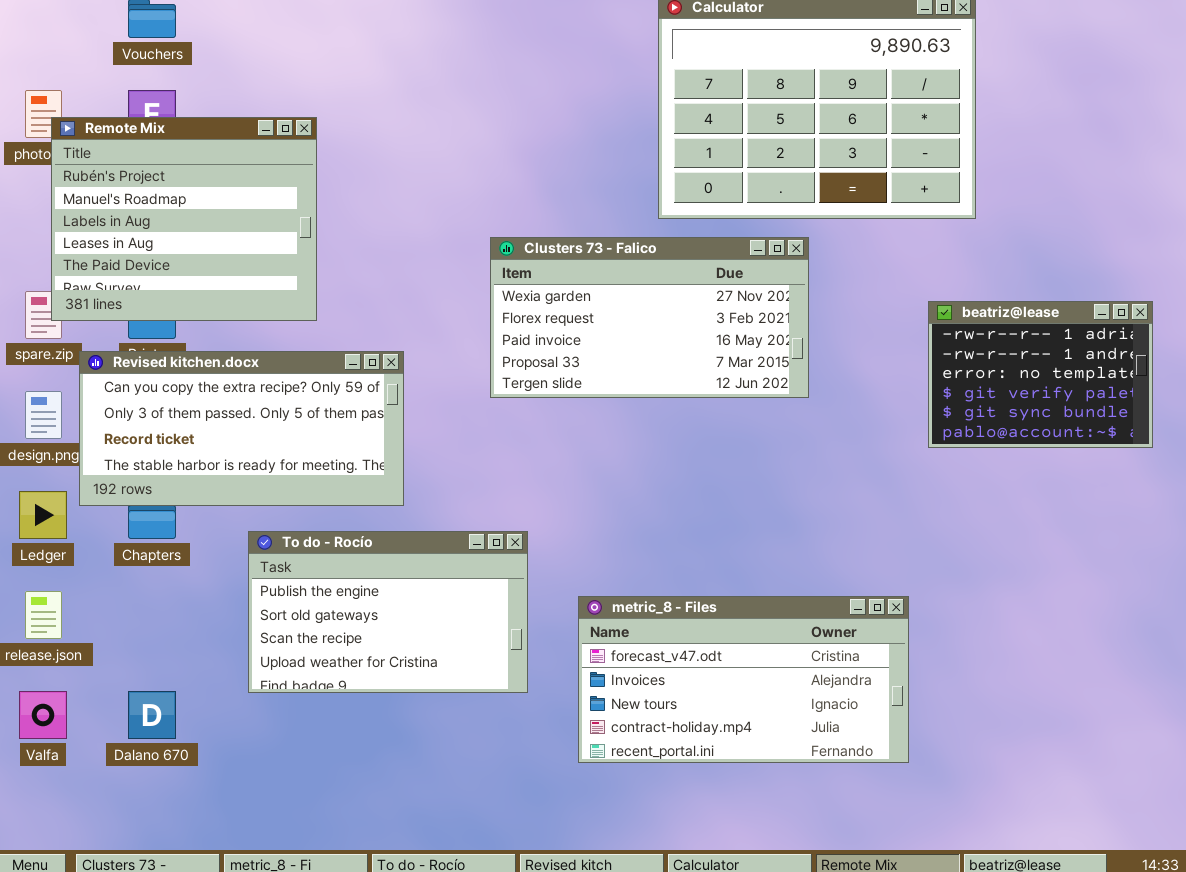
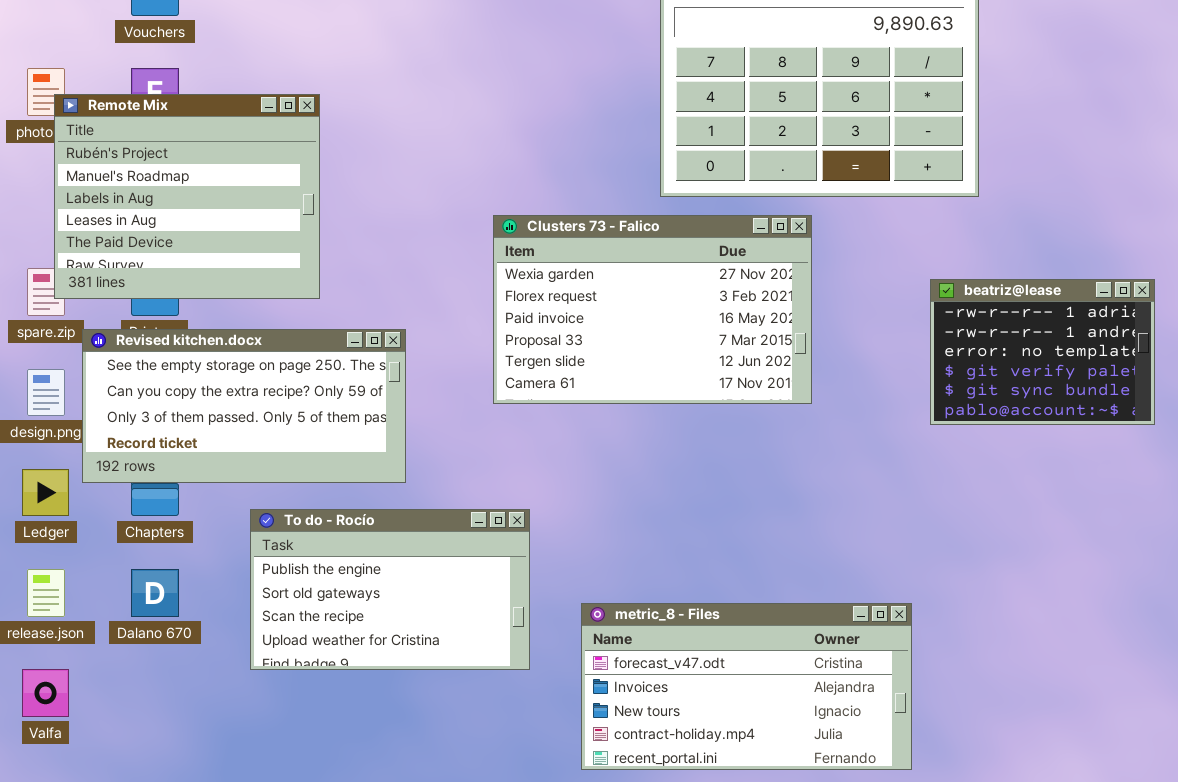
Clusters 73 - Falico: [490,237,809,398] -> [493,215,812,404], resized
Revised kitchen.docx: [79,351,404,506] -> [82,329,406,483], scrolled up 1 row
metric_8 - Files: [578,596,909,763] -> [581,603,912,770], moved
Dalano 670: [128,691,176,739] -> [131,569,179,617], moved

